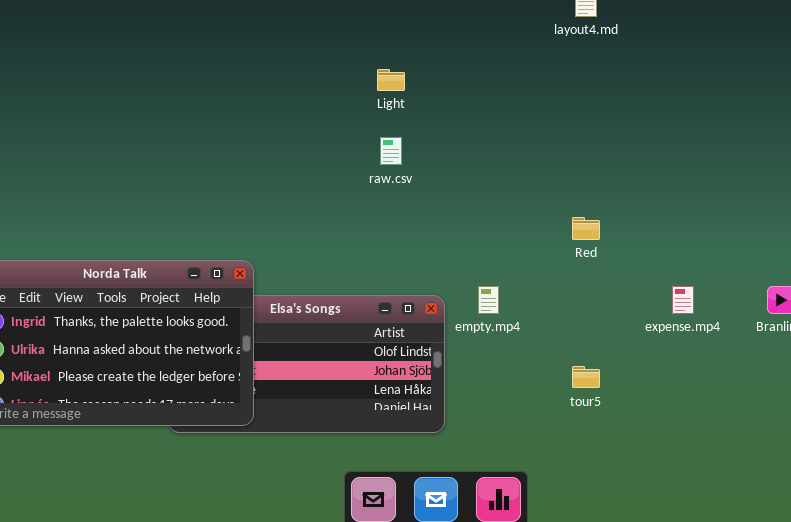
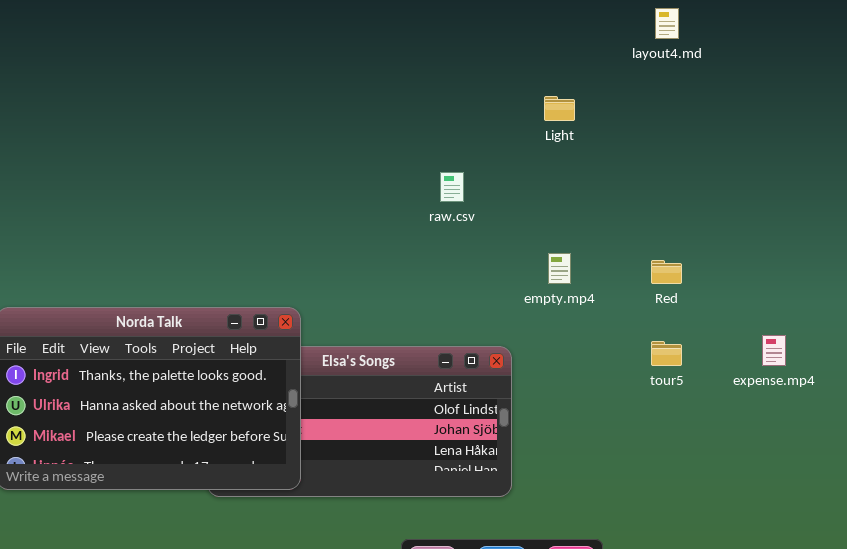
Light: [377,69,405,91] -> [544,96,575,121], moved
empty.mp4: [478,286,499,314] -> [548,253,571,284], moved
tour5: [572,366,600,388] -> [651,341,682,366], moved

